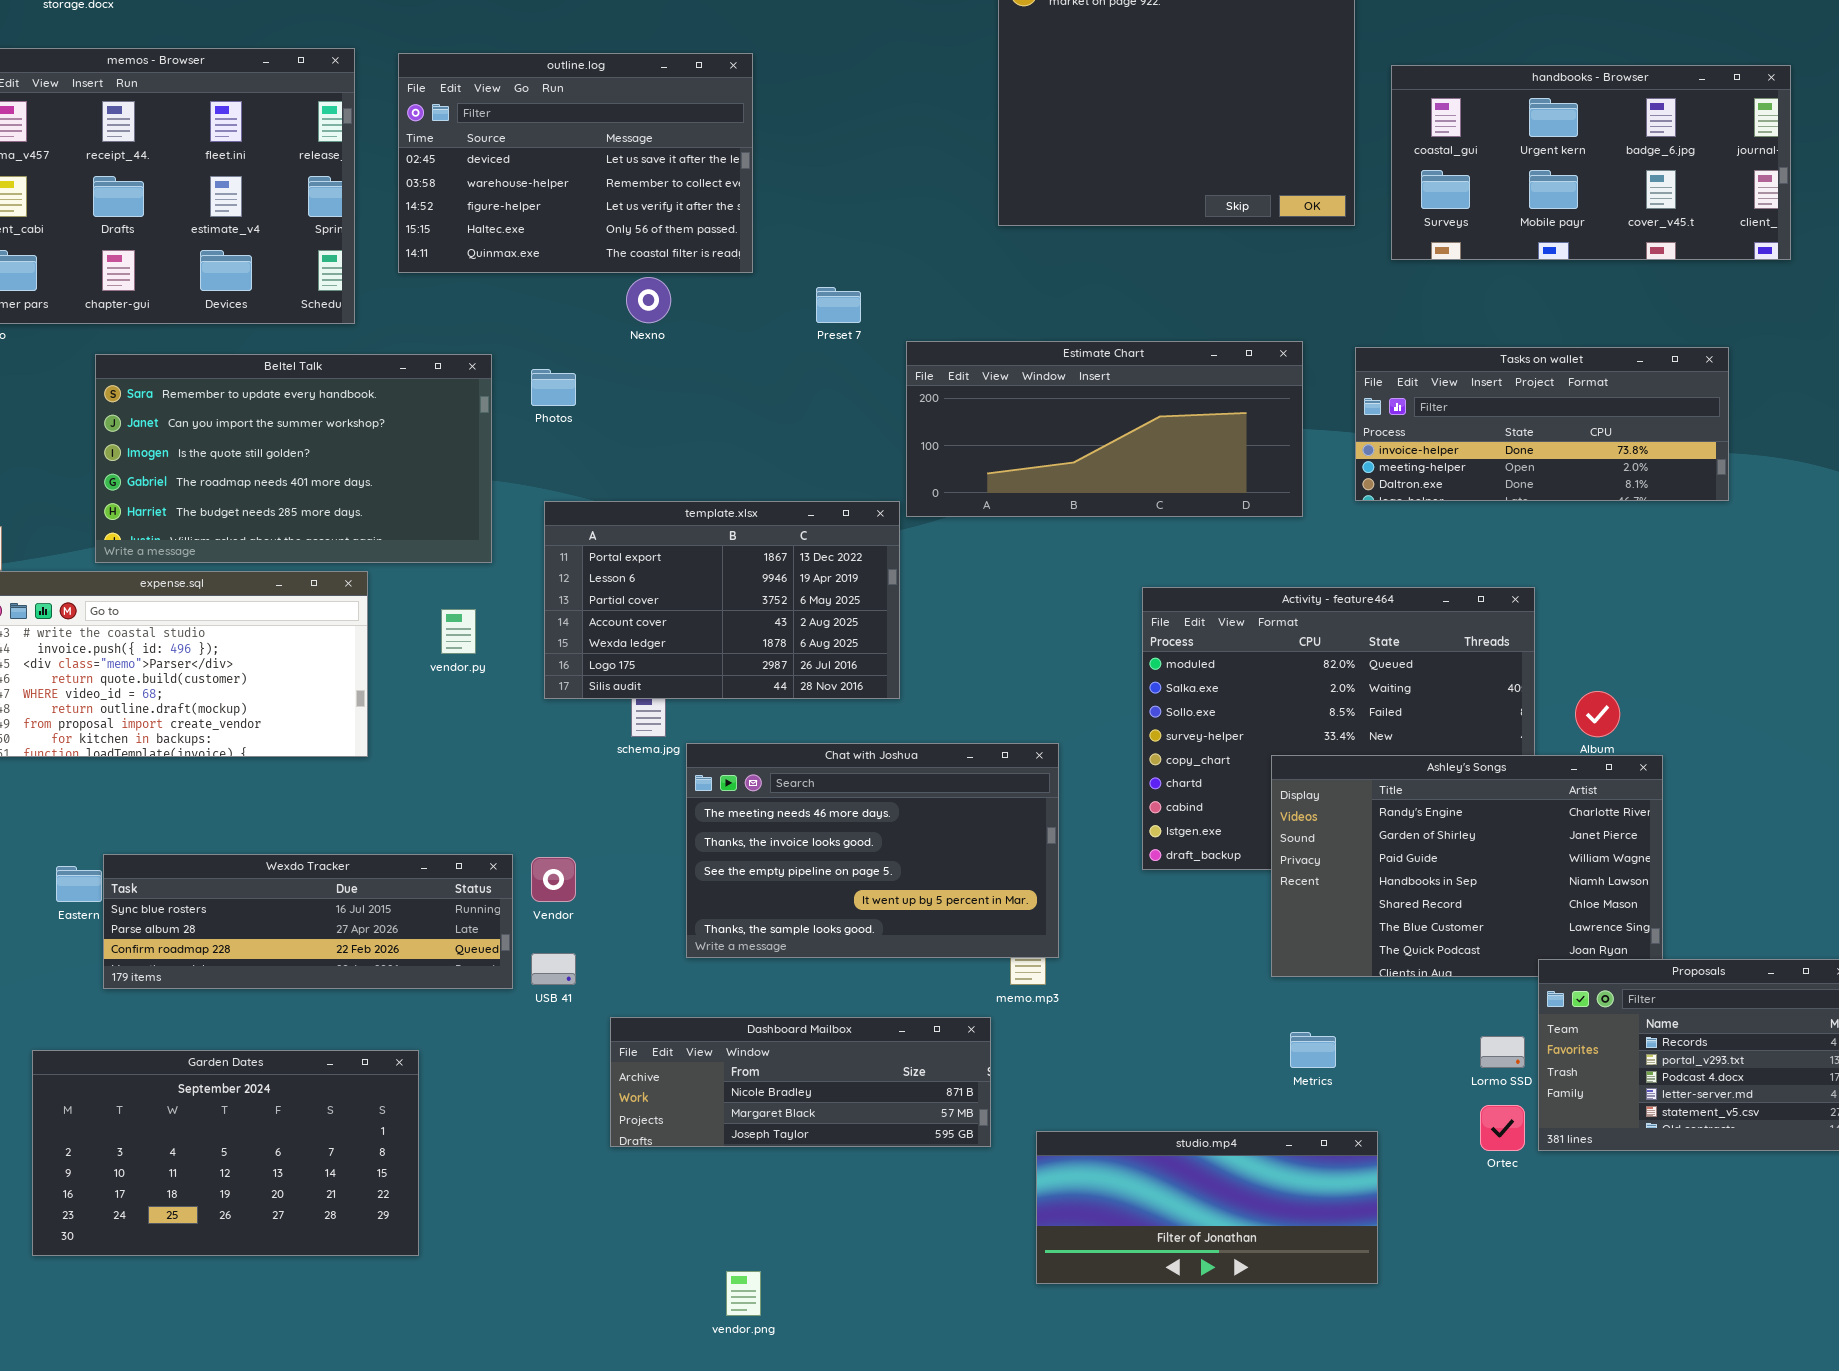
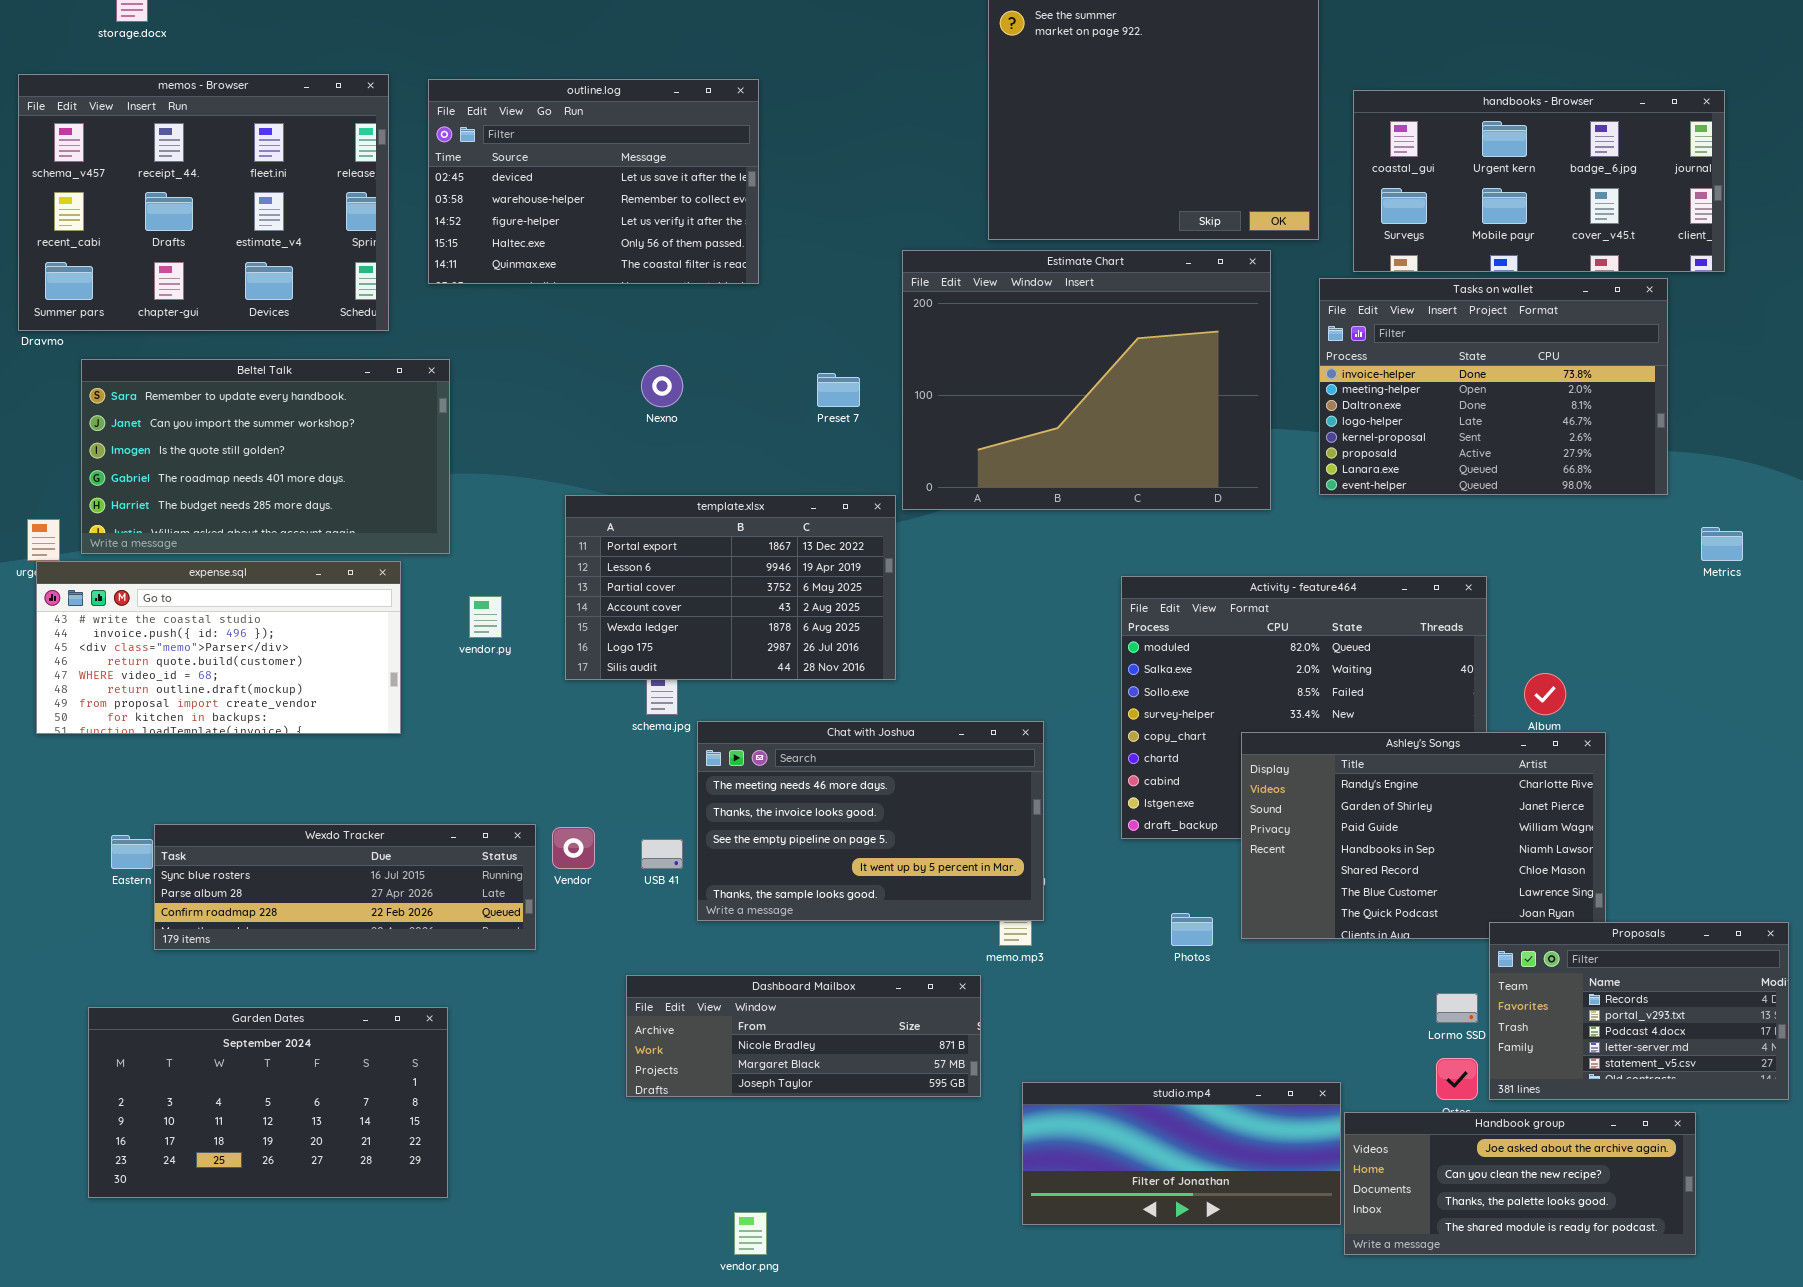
Nexno: [626,277,671,323] -> [641,365,683,407], moved
Preset 7: [816,287,861,323] -> [817,373,860,407], moved
Estimate Chart: [906,341,1303,517] -> [902,250,1271,510], resized
Tasks on wallet: [1355,347,1729,501] -> [1319,278,1668,495], resized
Beltel Talk: [95,354,492,563] -> [81,359,450,554], moved
Photos: [531,369,576,406] -> [1171,913,1213,946], moved
USB 41: [531,953,576,985] -> [641,839,683,869], moved
Metrics: [1290,1032,1336,1068] -> [1701,527,1743,561], moved
Handbook group: none -> [1344,1112,1696,1255], opened

